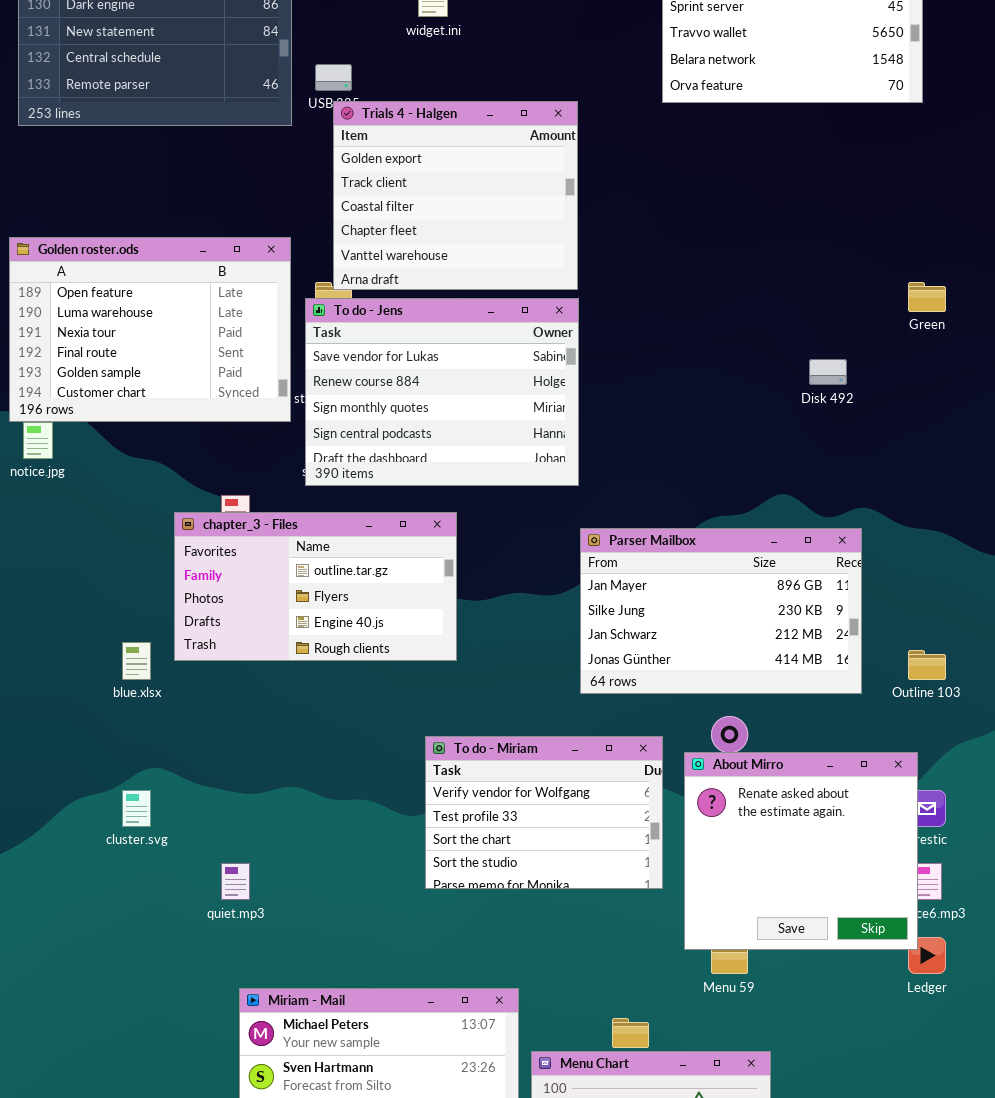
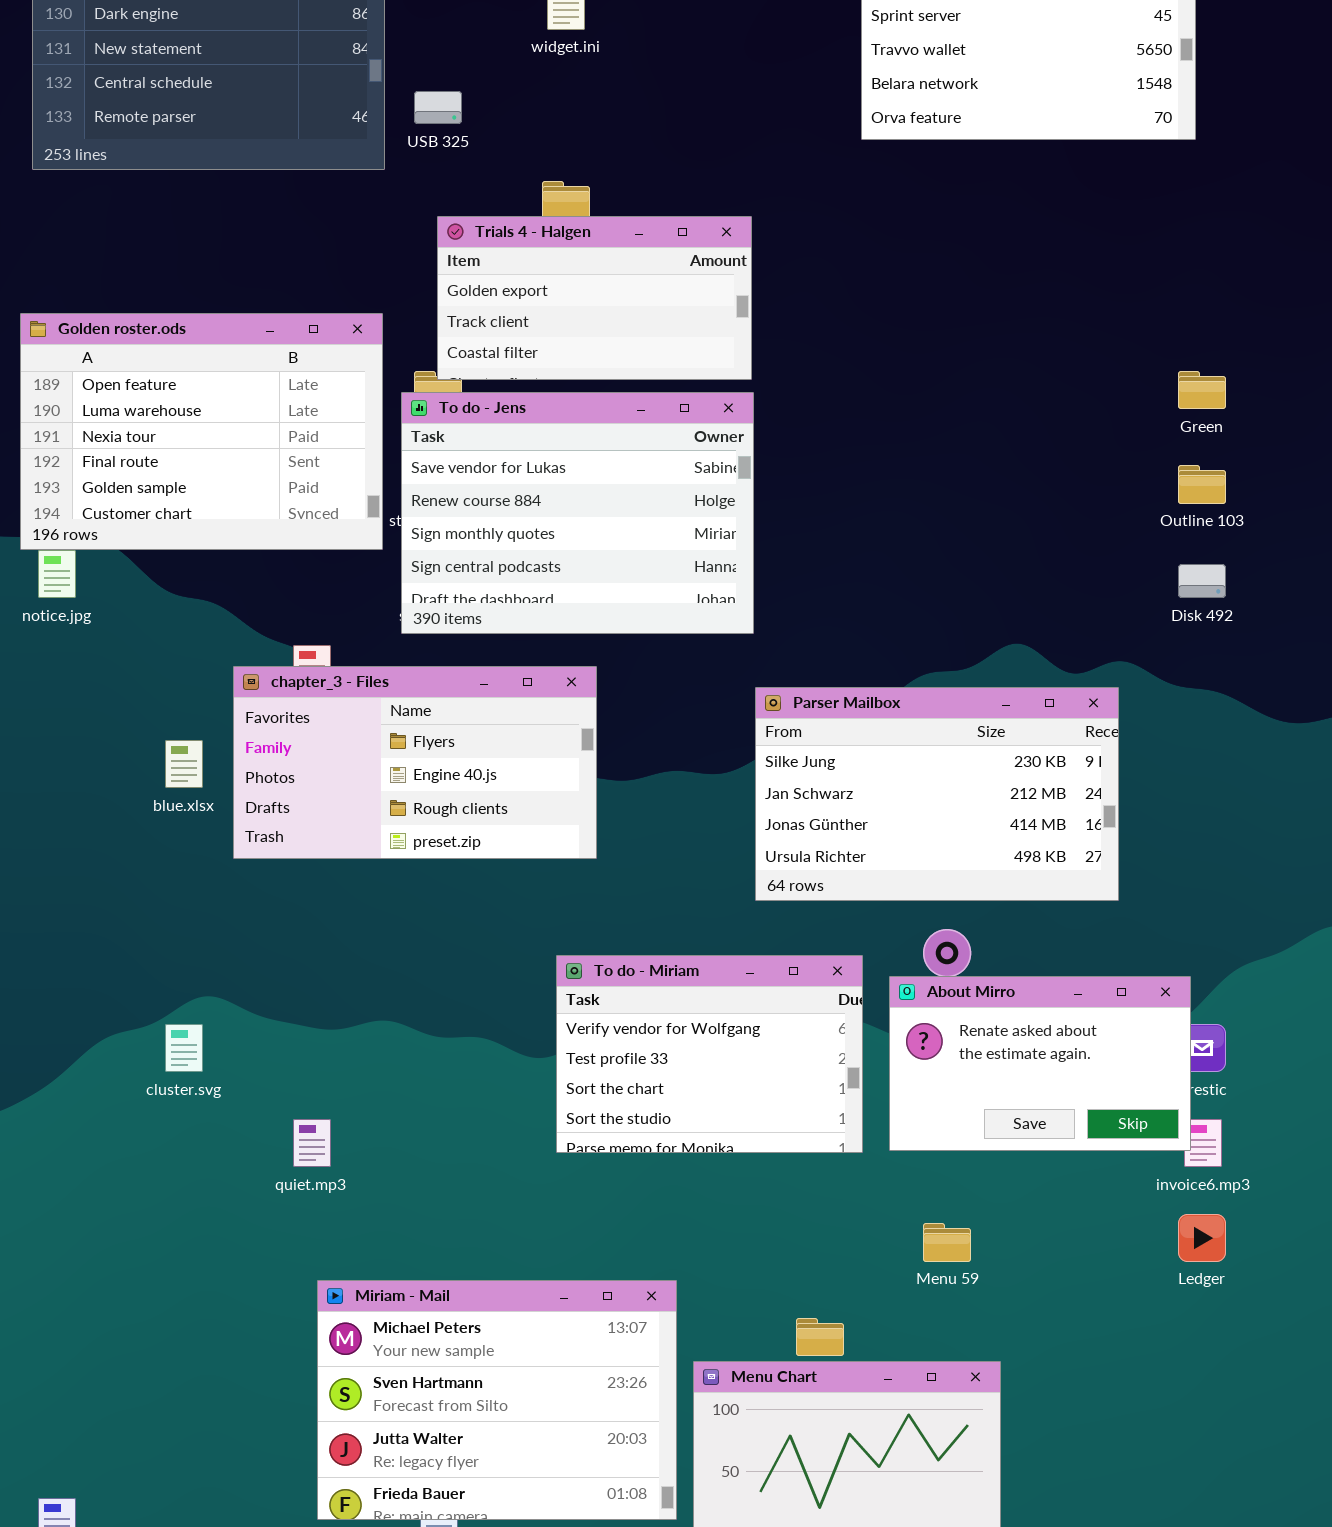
Trials 4 - Halgen: [333,101,578,290] -> [437,216,752,380], resized
Disk 492: [809,359,847,385] -> [1178,564,1226,598], moved
chapter_3 - Files: [174,512,457,661] -> [233,666,597,859], scrolled down 1 row
Parser Mailbox: [580,528,862,694] -> [755,687,1119,901], scrolled down 1 row
blue.xlsx: [122,642,151,680] -> [165,740,203,788], moved
Outline 103: [908,650,946,680] -> [1178,465,1226,504], moved
About Mirro: [684,752,918,950] -> [889,976,1191,1151], resized

